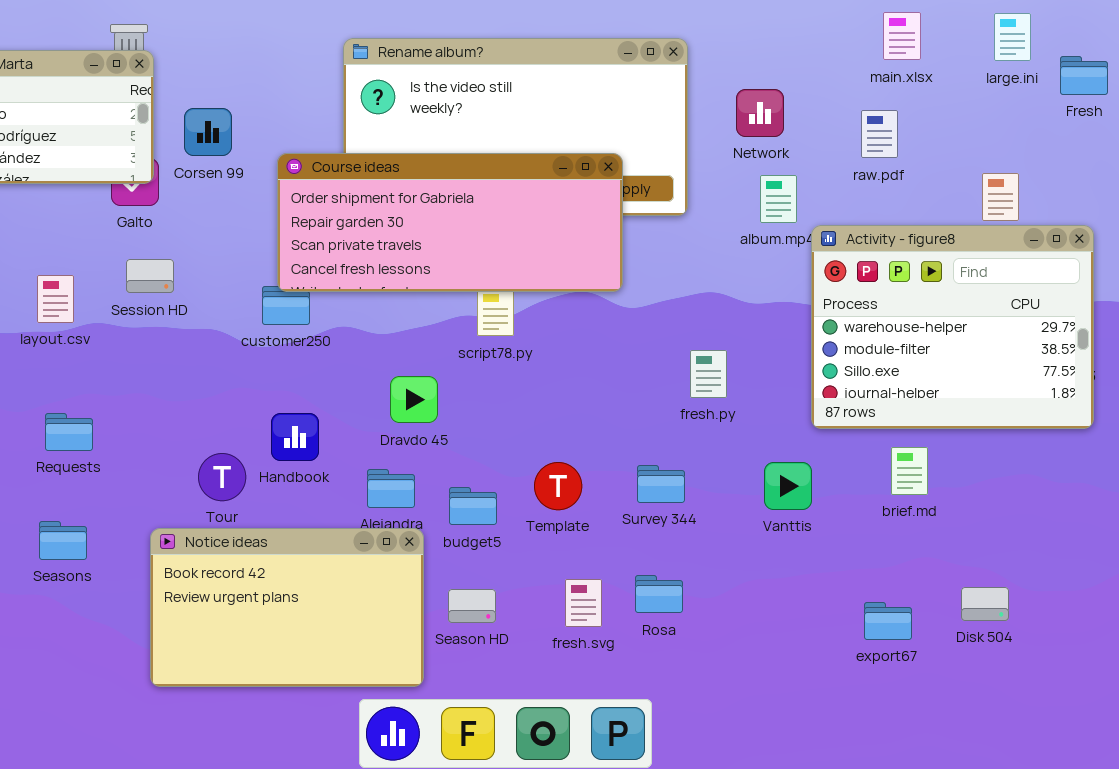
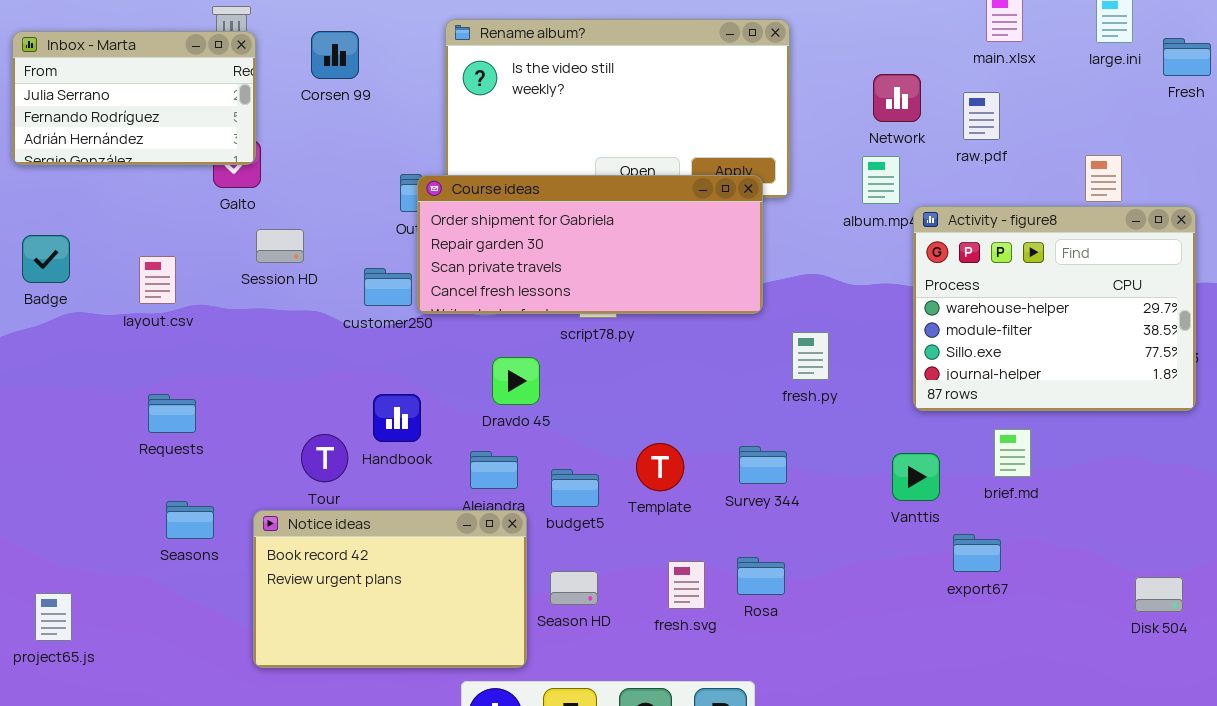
Network: [736,89,784,137] -> [873,74,921,122], moved
Corsen 99: [184,108,232,156] -> [311,31,359,79], moved
Course ideas: [277,153,623,292] -> [417,175,763,314], moved
Session HD: [126,259,174,293] -> [256,229,304,263], moved
Vanttis: [764,462,812,510] -> [892,453,940,501], moved
Seasons: [39,521,87,560] -> [166,501,214,539], moved
Disk 504: [961,587,1009,621] -> [1135,577,1183,612], moved
export67: [864,602,912,640] -> [953,534,1001,572], moved

